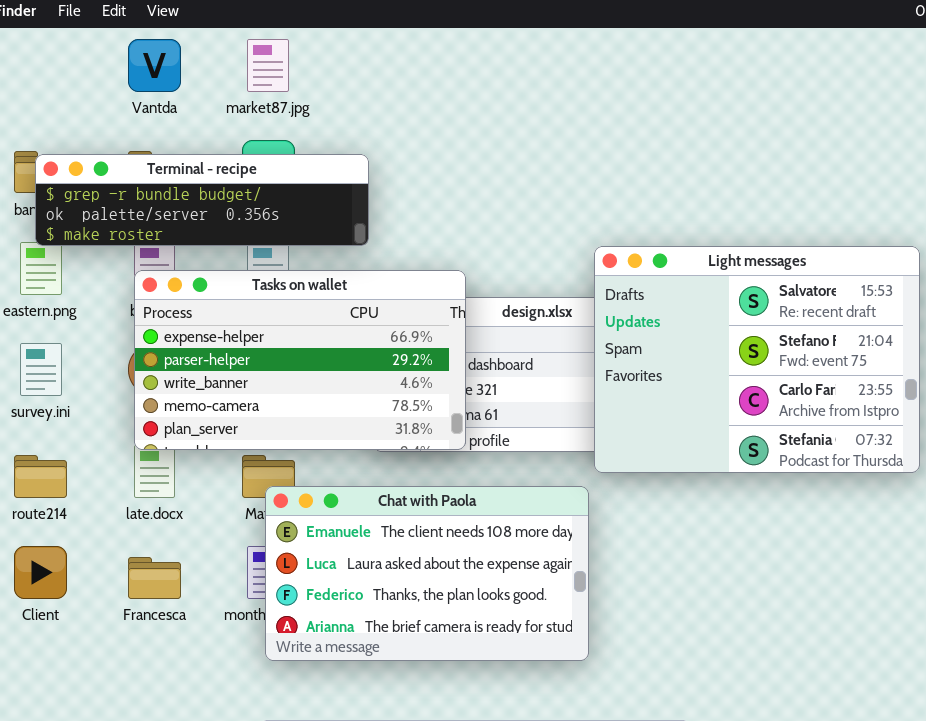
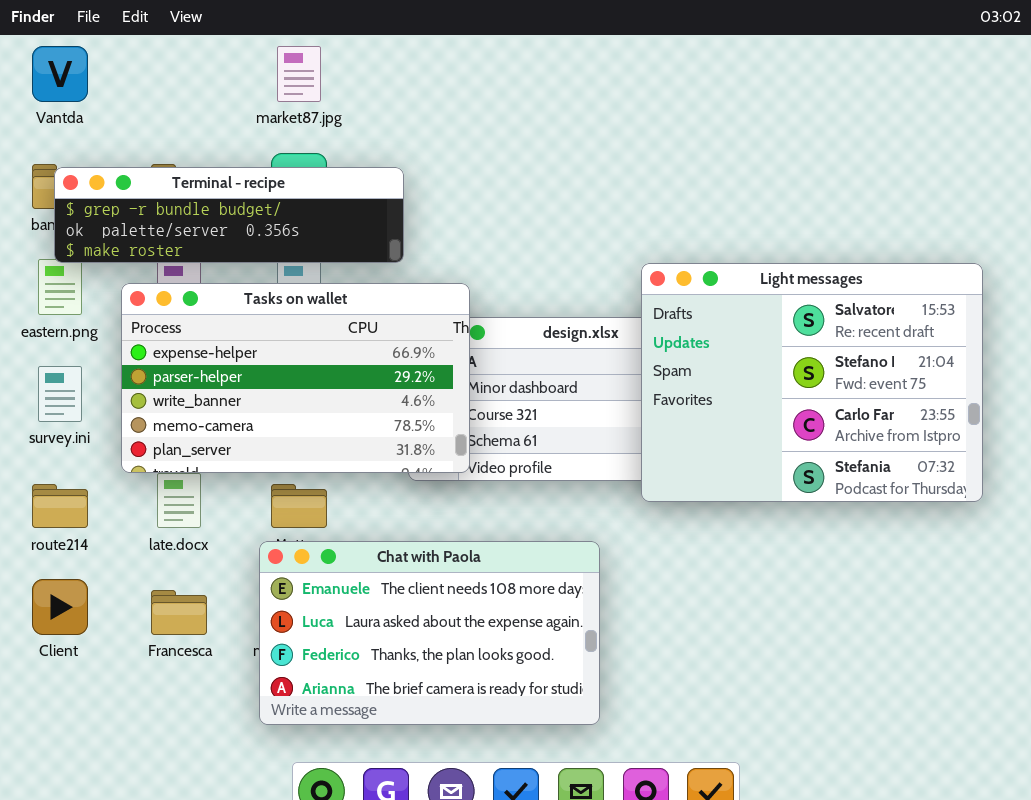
Vantda: [128,39,181,92] -> [32,46,88,102], moved
Tasks on wallet: [134,270,466,450] -> [121,283,470,473], moved
Chat with Paola: [265,486,589,661] -> [259,541,600,725], moved

